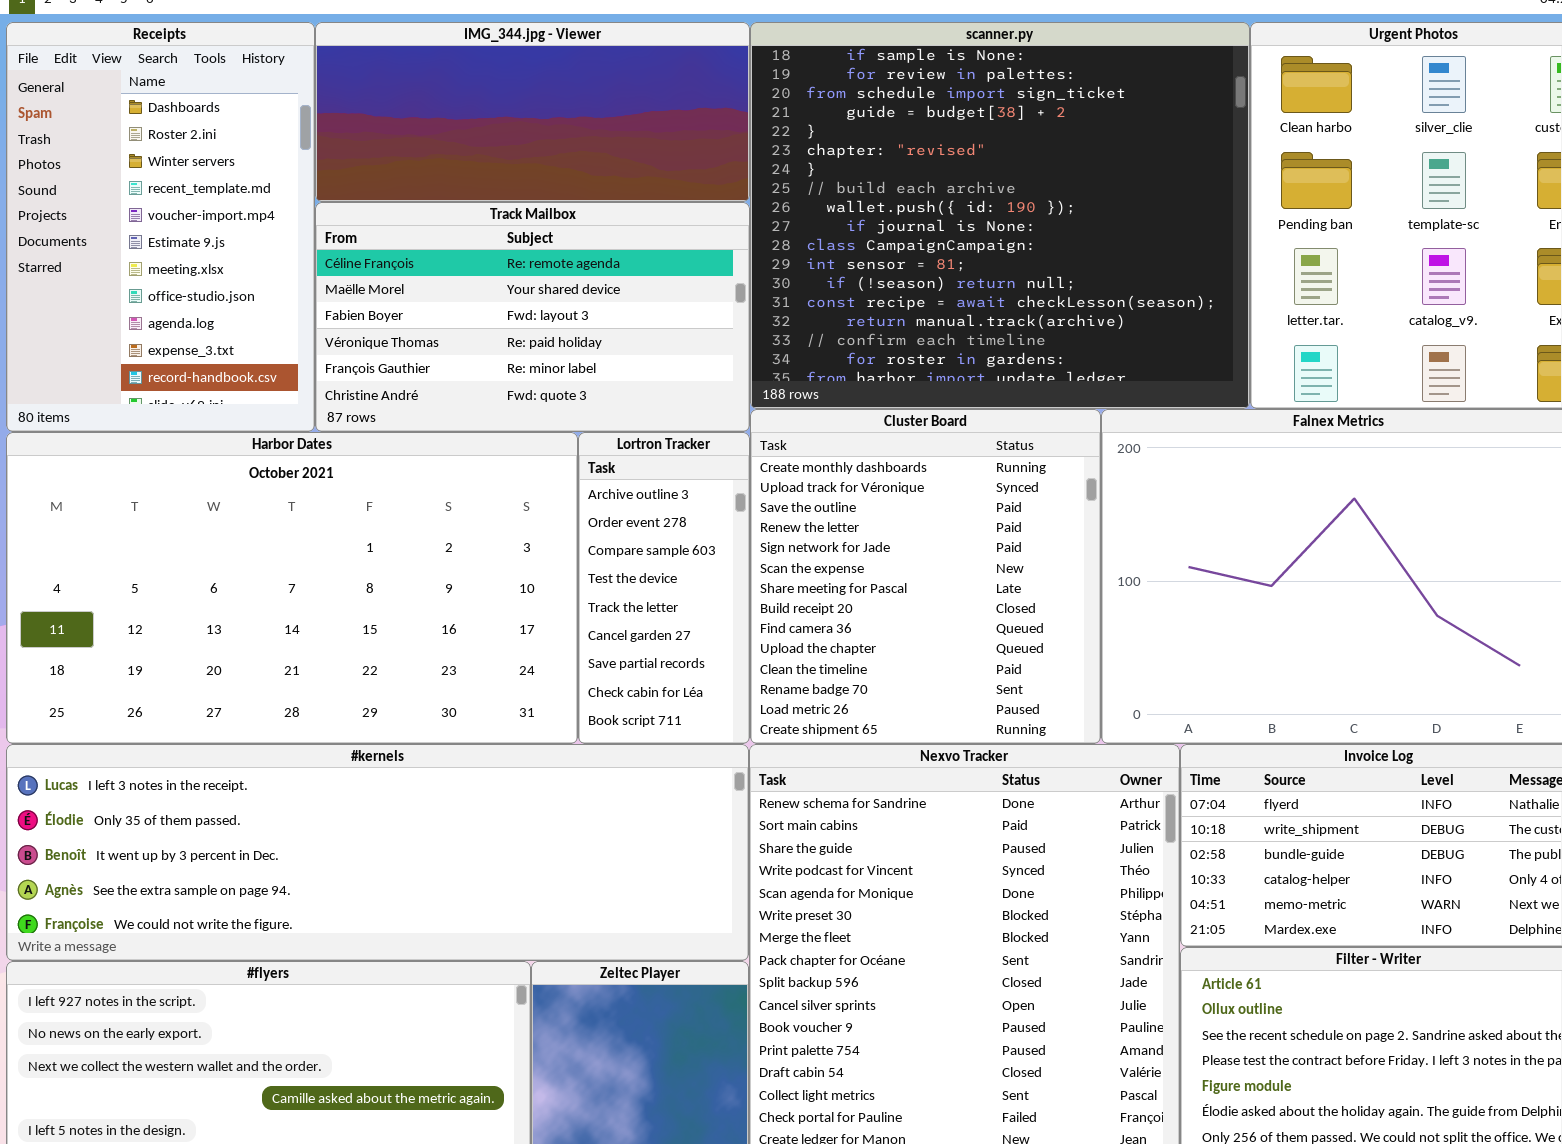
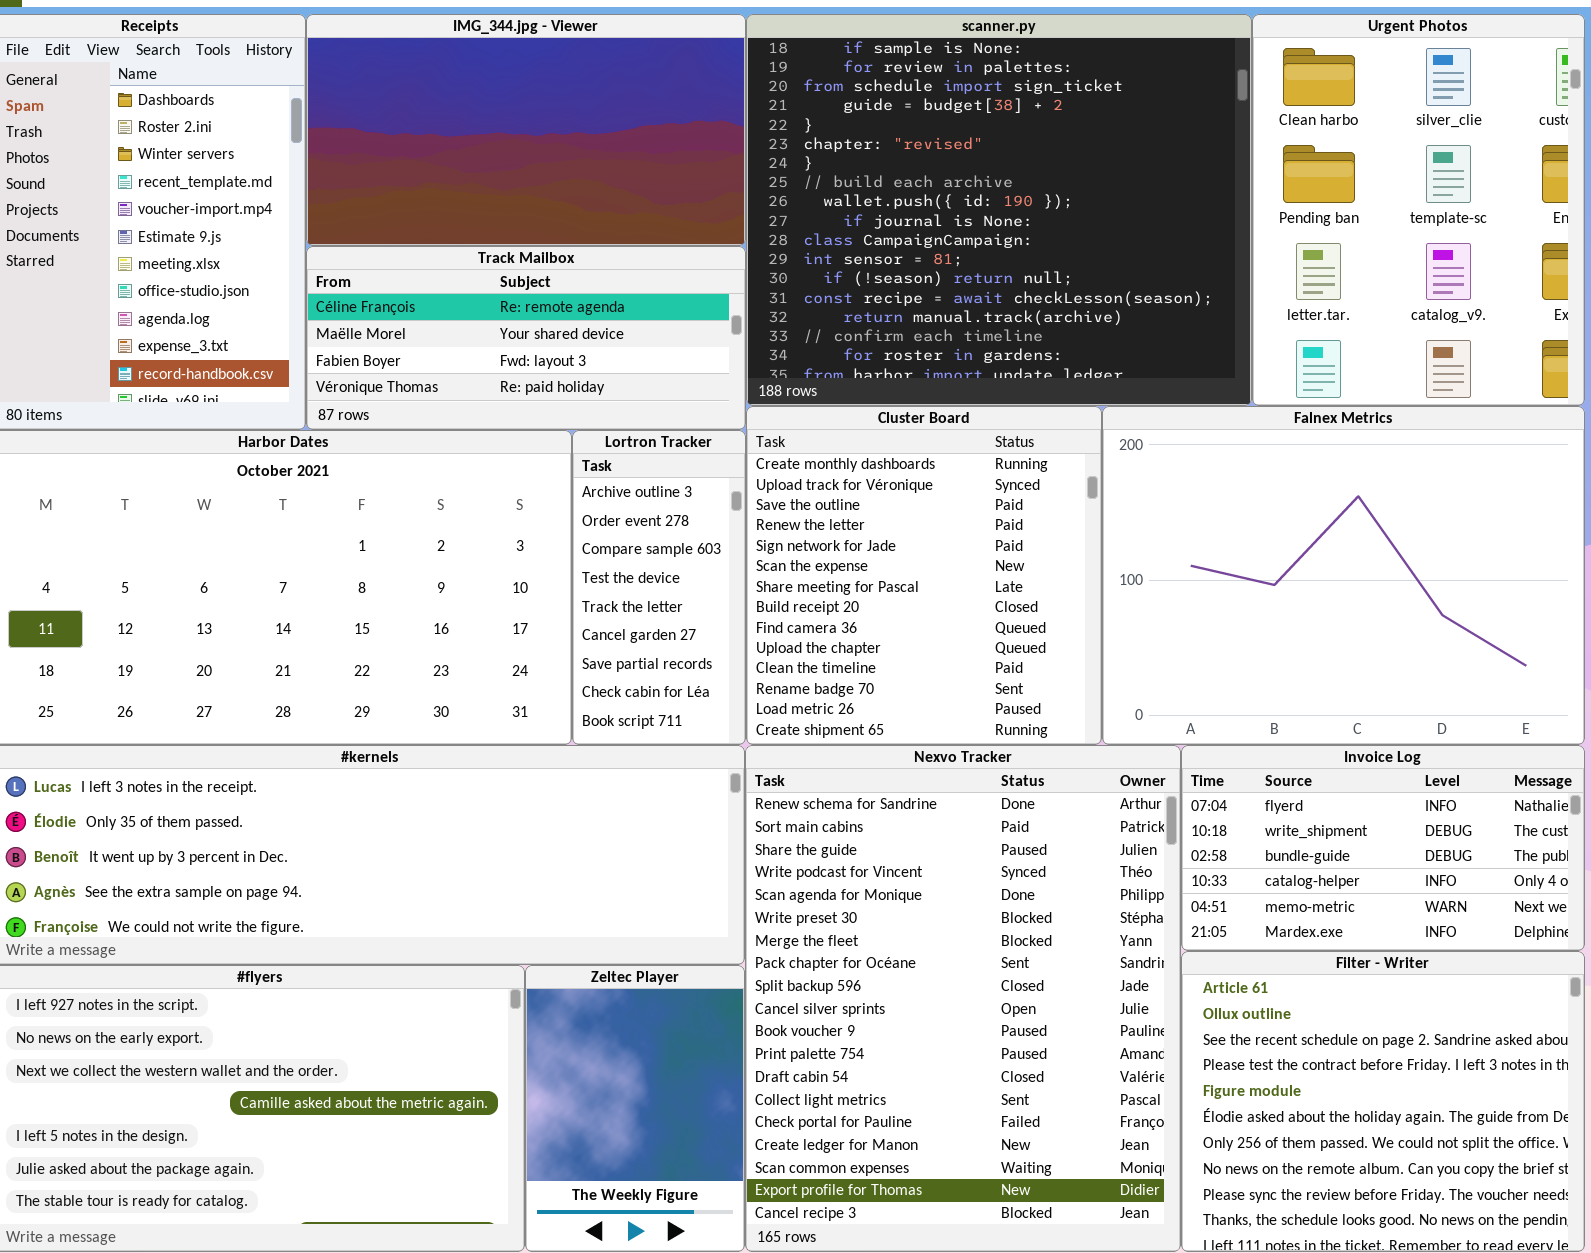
IMG_344.jpg - Viewer: [315,22,750,202] -> [306,14,746,246], resized
Track Mailbox: [315,202,750,432] -> [306,246,746,430], resized

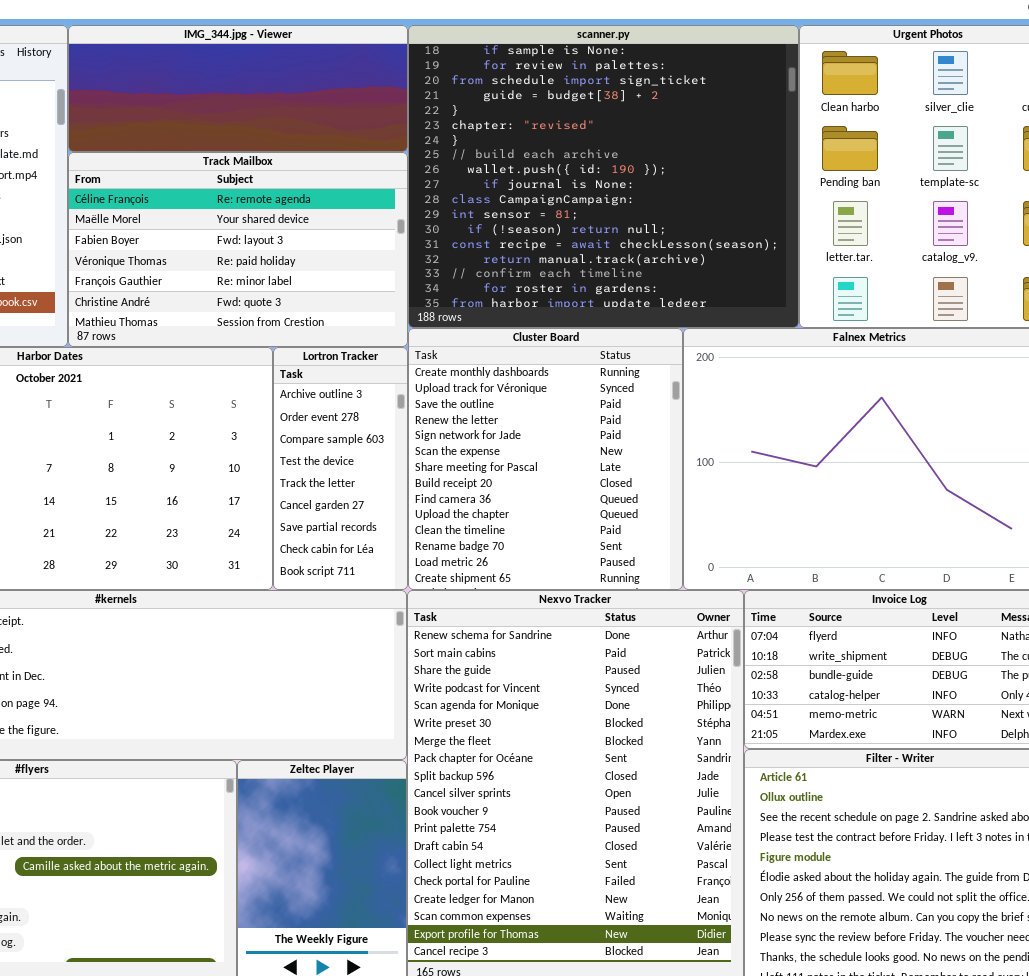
IMG_344.jpg - Viewer: [306,14,746,246] -> [68,25,408,152], resized
Track Mailbox: [306,246,746,430] -> [68,152,408,347], resized

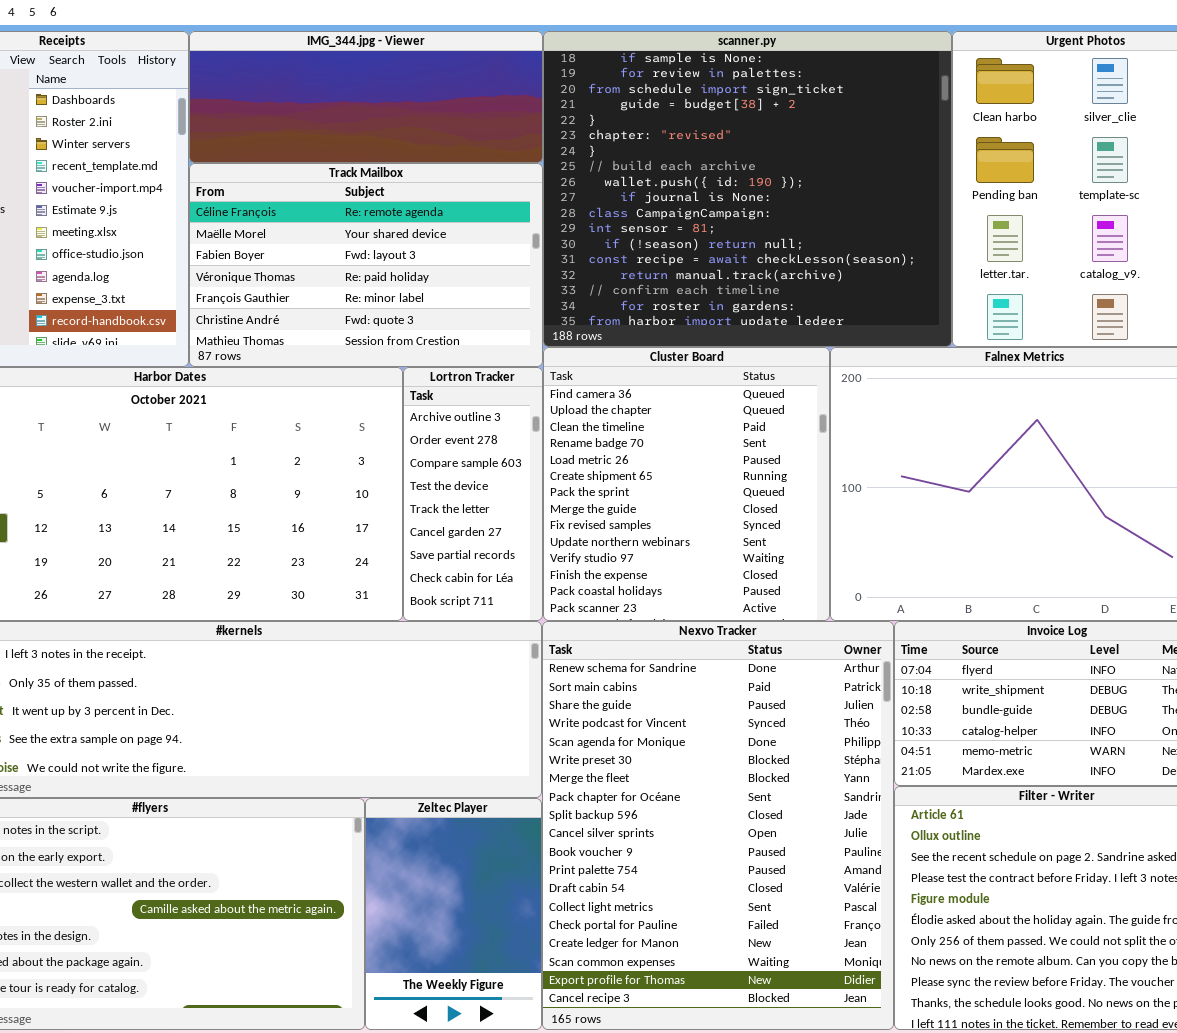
Cluster Board: [408,328,683,590] -> [543,347,830,621], scrolled down 8 rows

